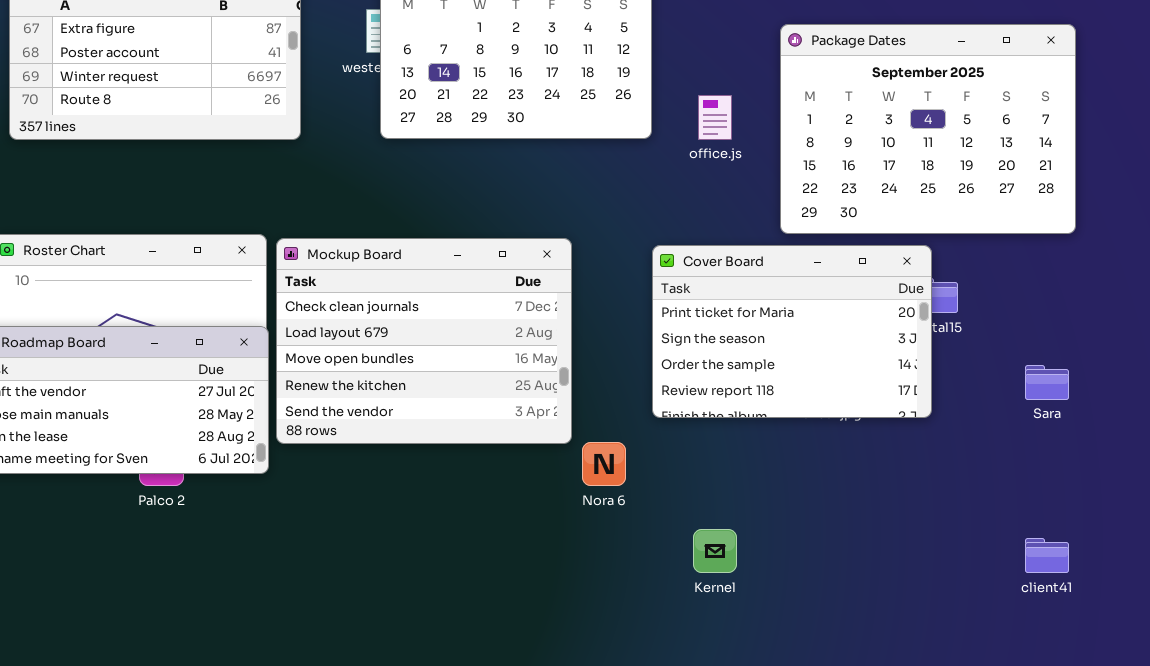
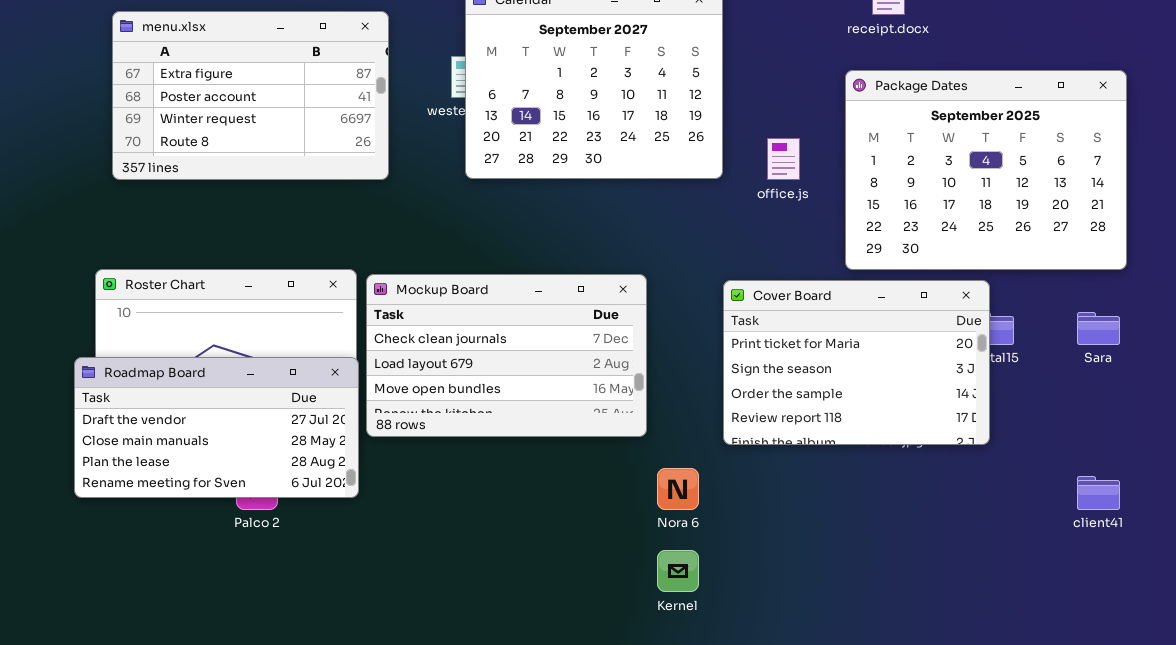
Mockup Board: [276,238,572,444] -> [366,274,647,437], resized
Sara: [1025,365,1069,400] -> [1077,312,1120,345], moved
Kernel: [693,529,737,573] -> [657,550,699,592], moved
client41: [1025,538,1069,573] -> [1077,476,1120,510], moved

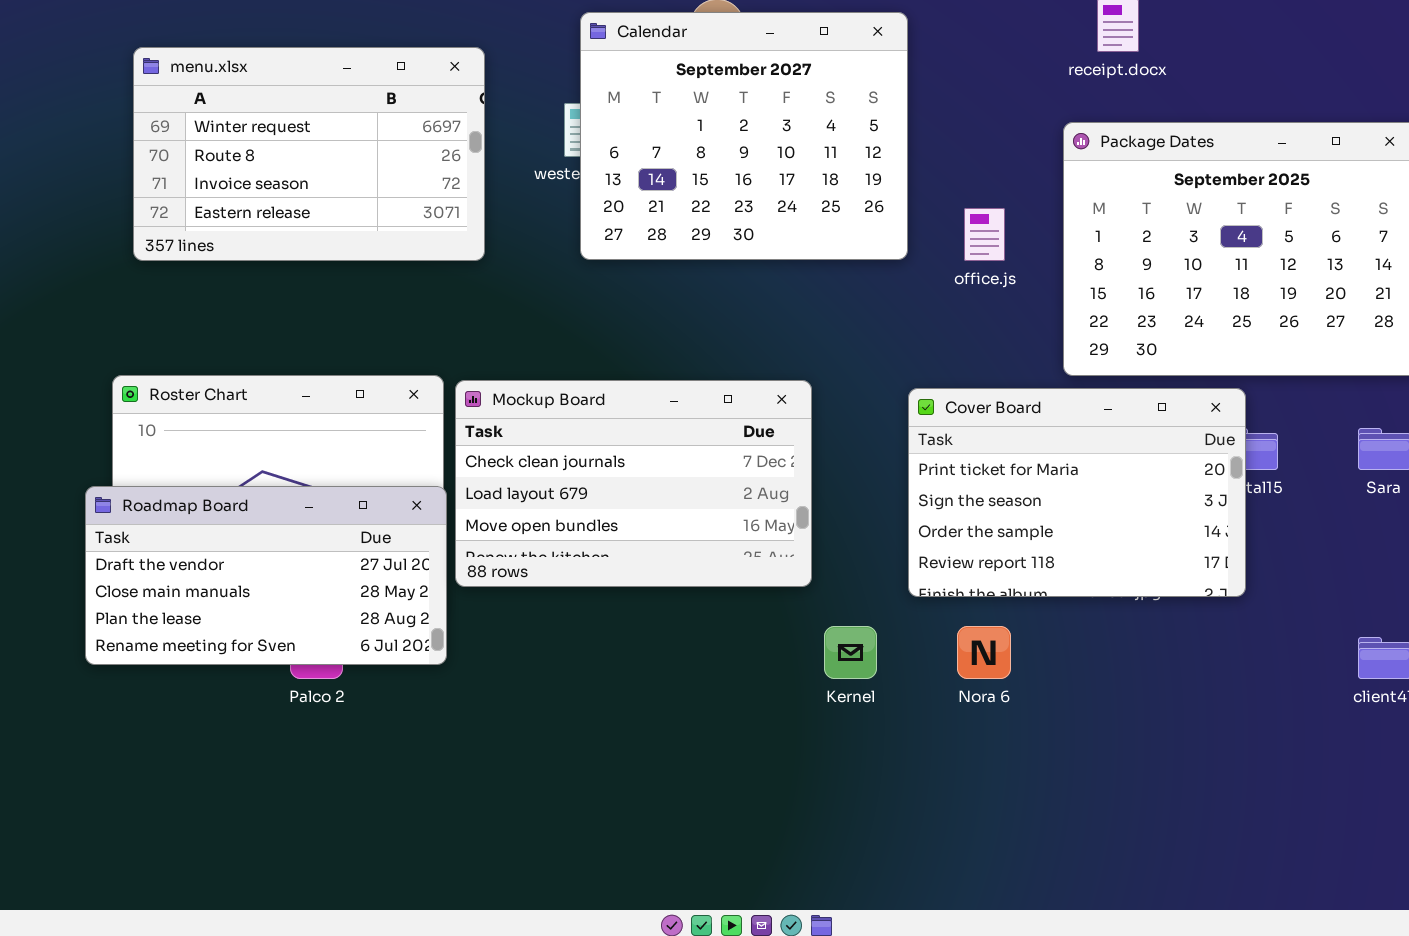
menu.xlsx: [112,11,389,180] -> [133,47,485,261], scrolled down 2 rows
Nora 6: [657,468,699,510] -> [957,626,1011,679], moved
Kernel: [657,550,699,592] -> [824,626,877,679], moved

